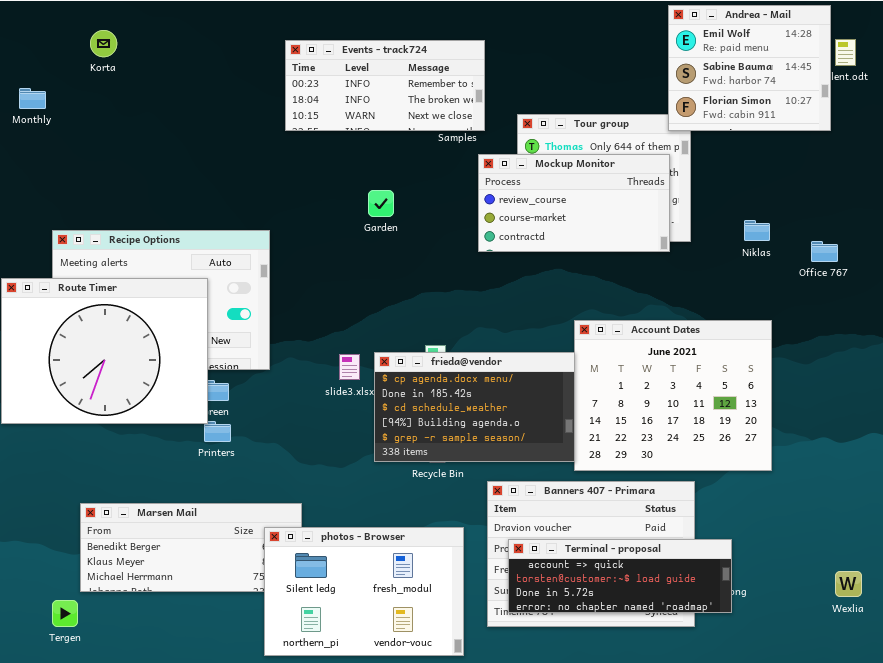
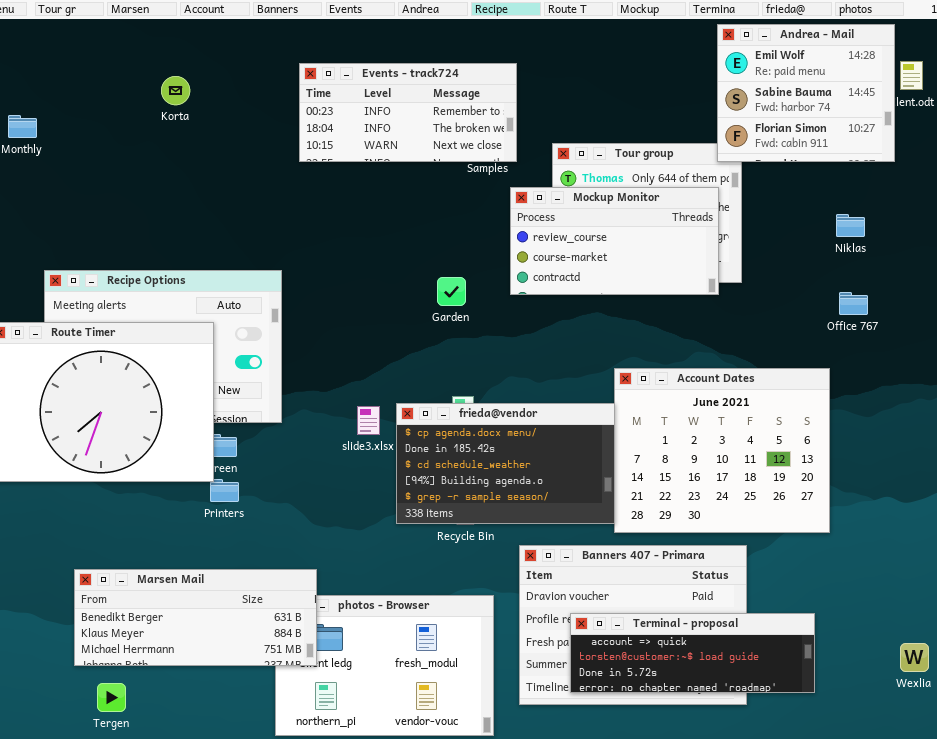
Korta: [90,30,117,57] -> [161,76,190,105], moved
Garden: [368,190,394,217] -> [437,277,466,306], moved
Niklas: [744,220,770,241] -> [836,214,865,237], moved
Office 767: [811,241,838,262] -> [839,292,868,315], moved
Marsen Mail: [80,503,302,592] -> [74,569,317,666], raised
Terminal - proposal: [508,539,732,613] -> [570,613,815,693], moved
Tergen: [52,600,78,627] -> [97,683,126,712], moved

